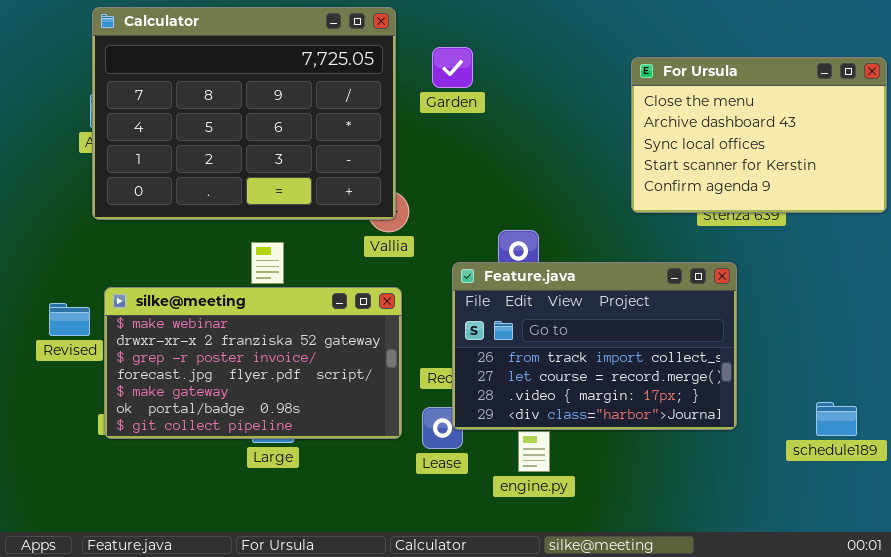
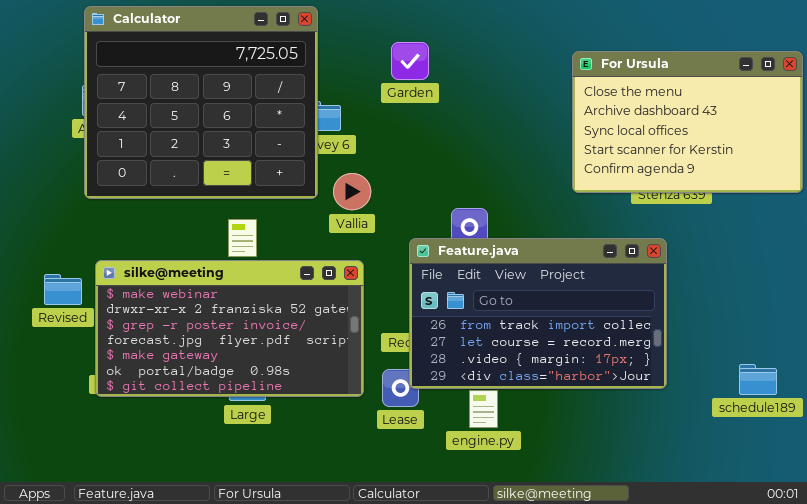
Calculator: [92,7,396,220] -> [84,6,318,199], resized

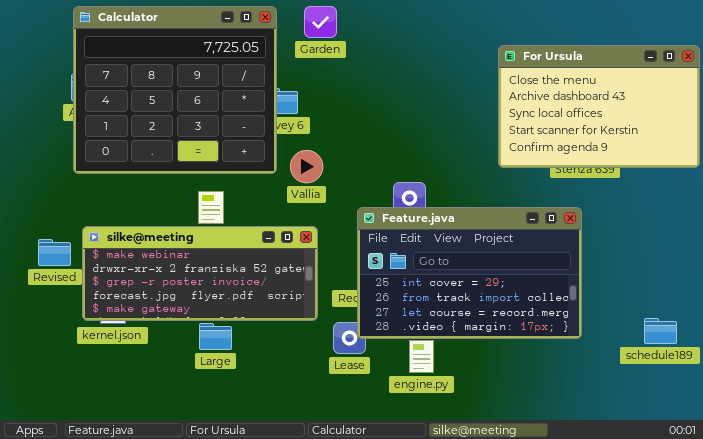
Garden: [391,42,429,80] -> [304,6,337,38], moved
Feature.java: [409,238,667,389] -> [357,207,582,339], scrolled up 1 row
silke@meeting: [95,260,364,397] -> [82,226,318,321], resized

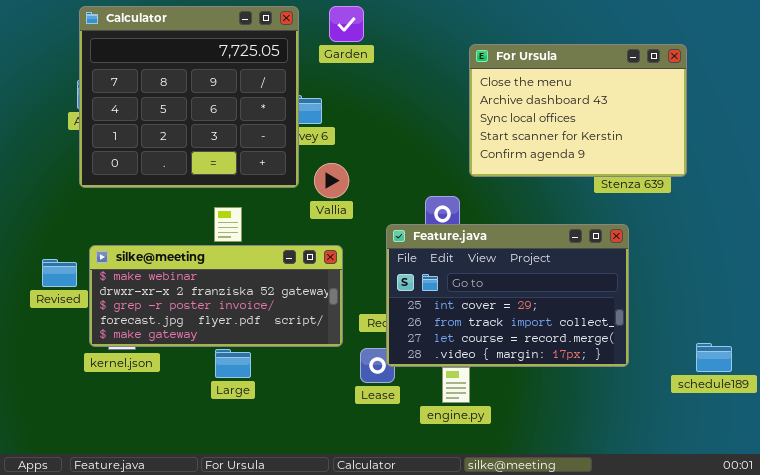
For Ursula: [498,45,700,168] -> [469,44,687,177], moved

